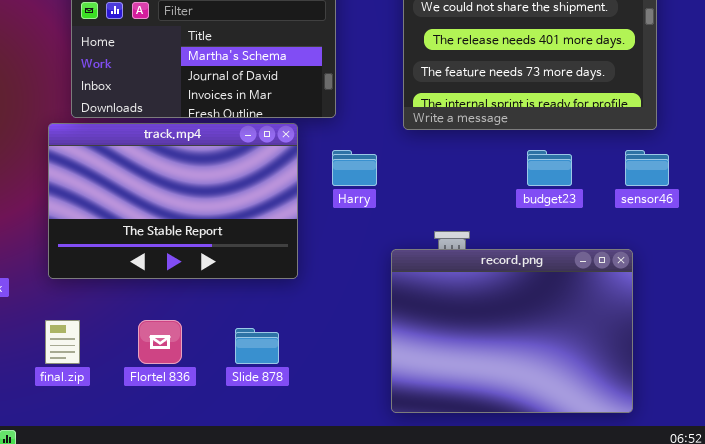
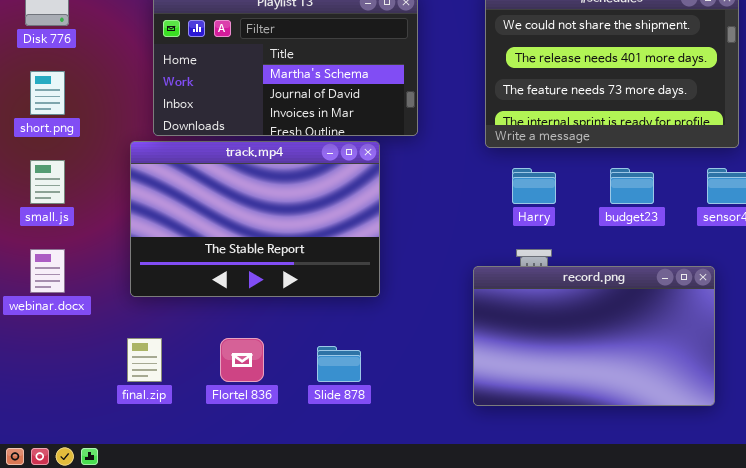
Harry: [332,150,377,186] -> [512,168,556,204], moved
record.png: [391,249,633,413] -> [473,266,715,406], resized

